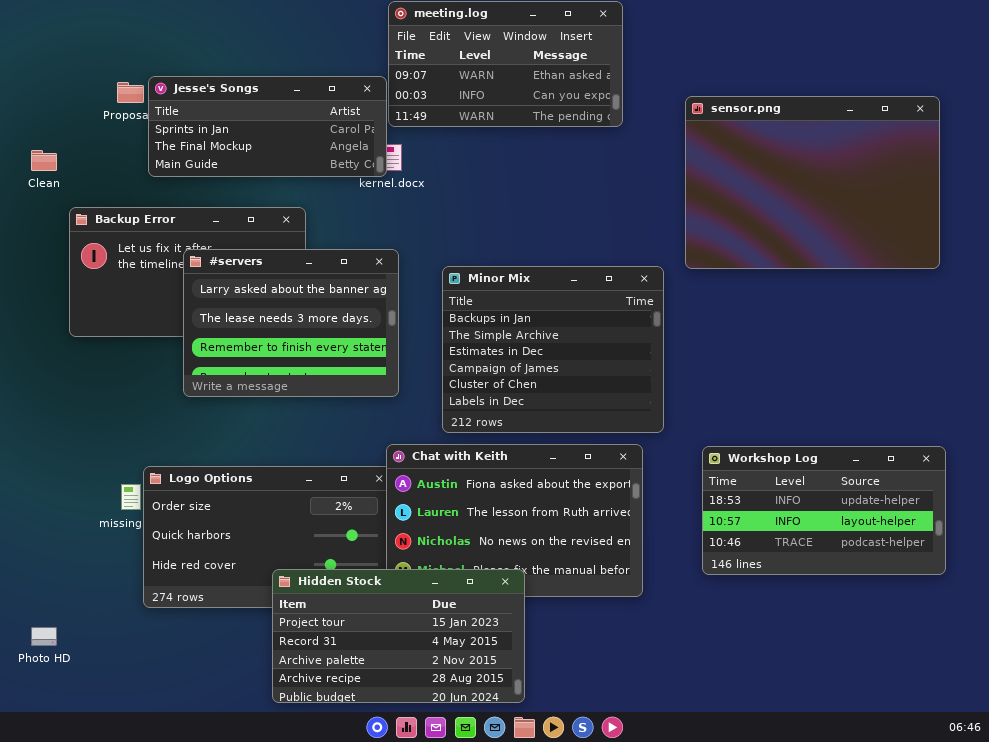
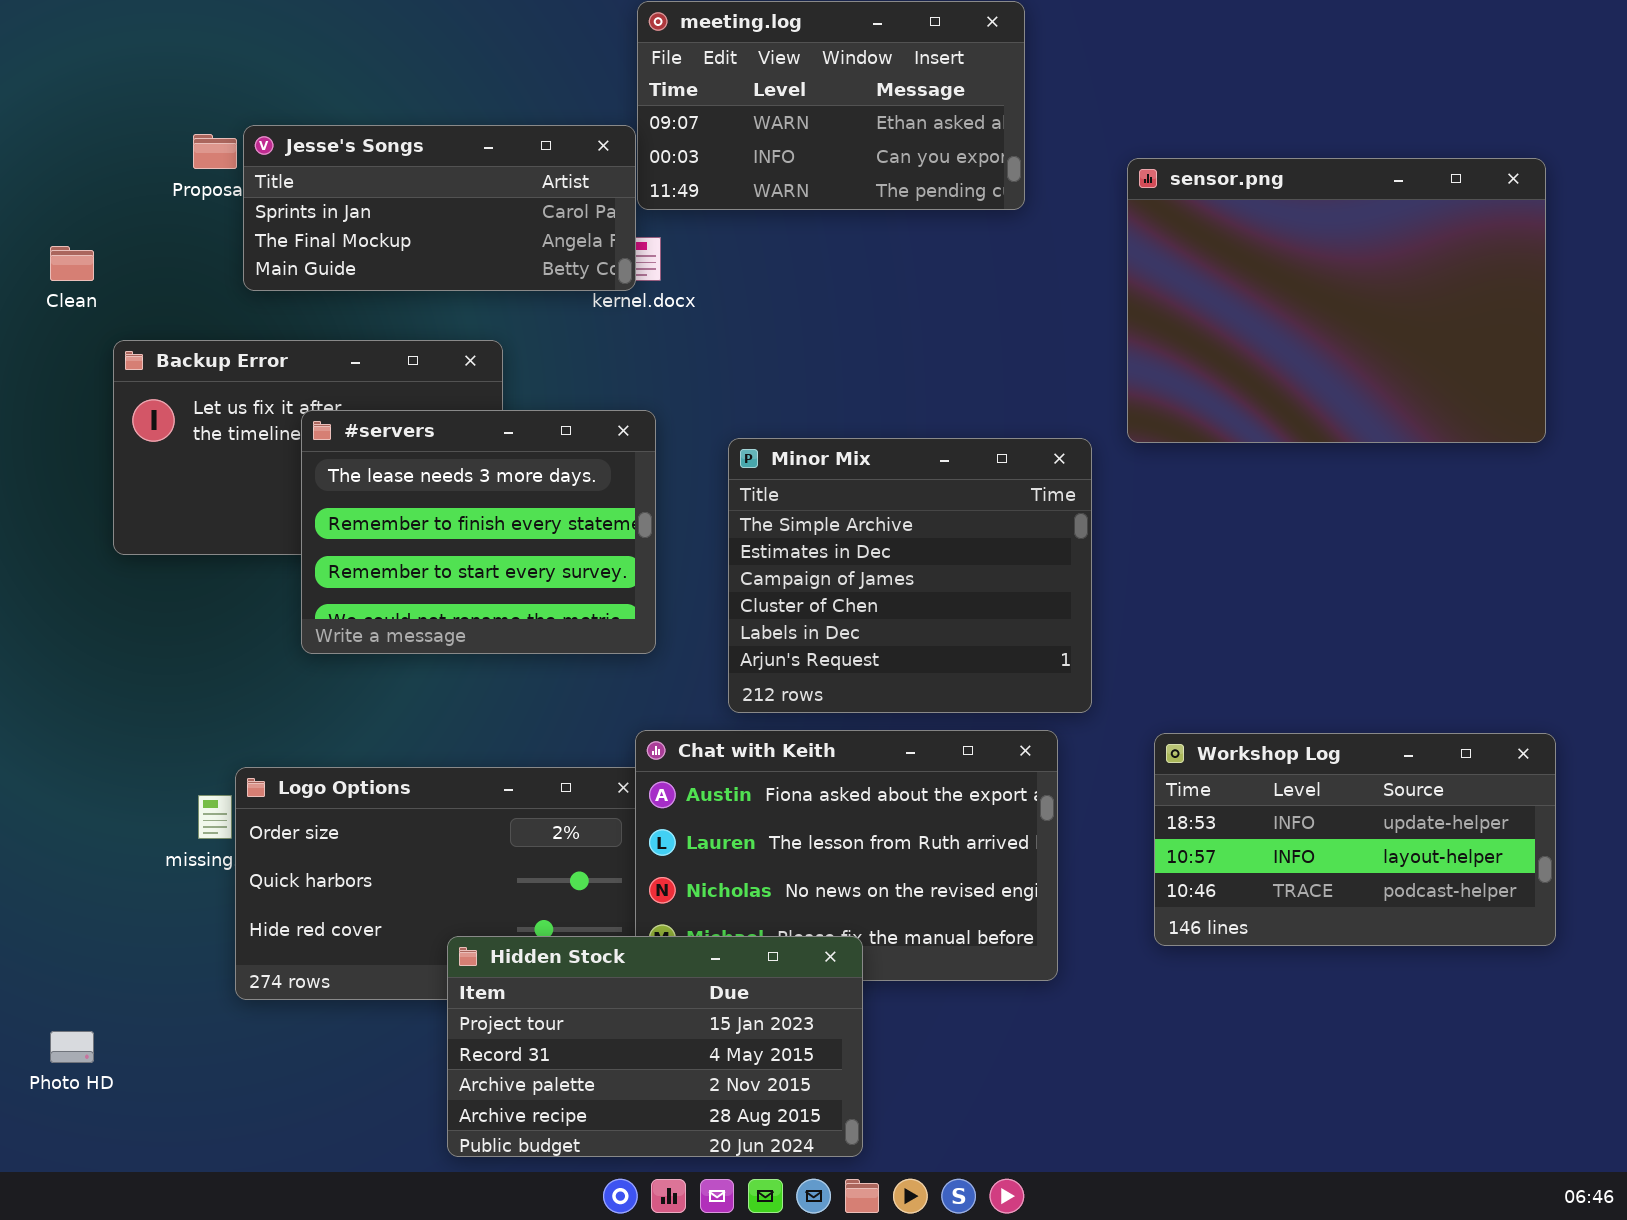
#servers: [183,249,399,397] -> [301,410,656,654], scrolled down 1 row
Minor Mix: [442,266,664,433] -> [728,438,1092,713], scrolled down 1 row

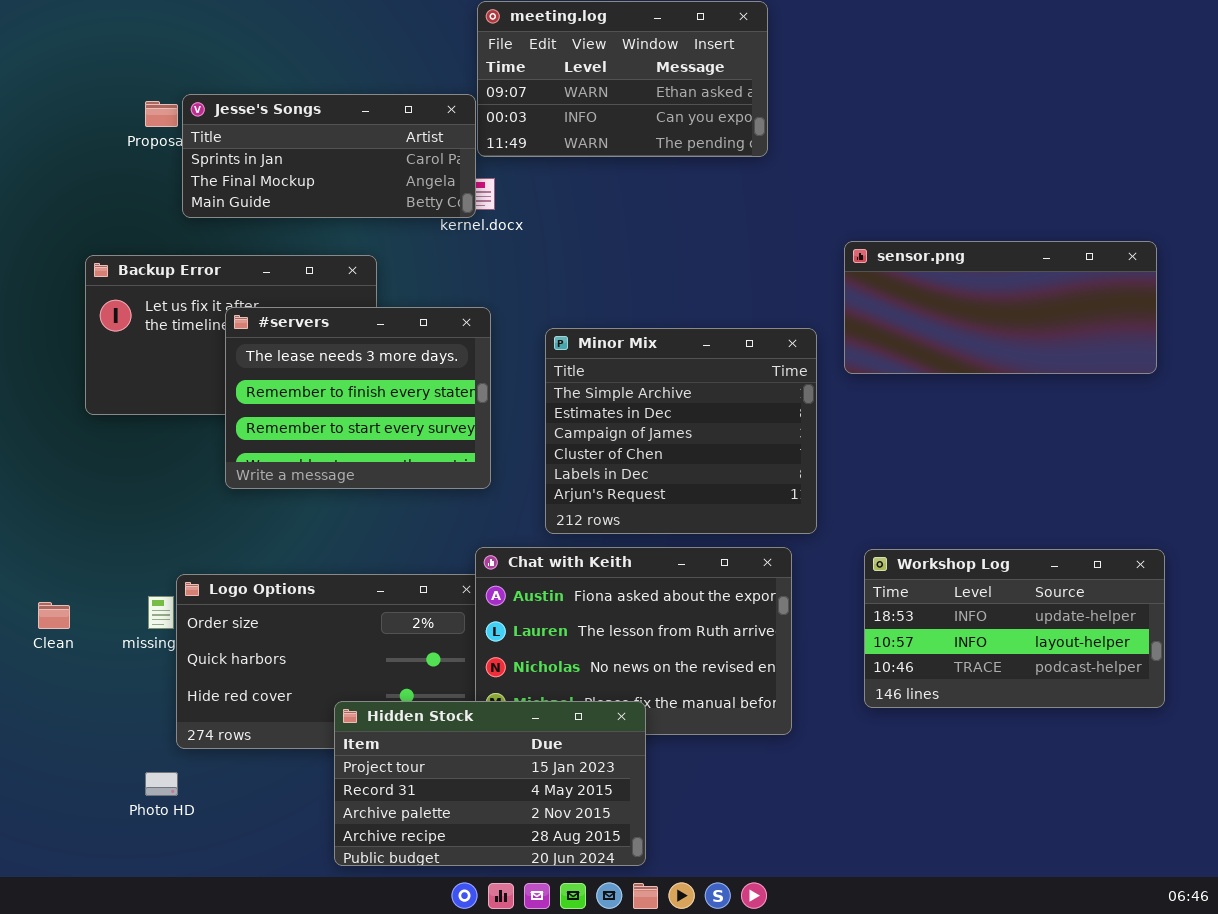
sensor.png: [1127,158,1546,443] -> [844,241,1157,374], moved, resized
Clean: [50,246,94,281] -> [38,602,70,629], moved
Photo HD: [50,1031,94,1063] -> [145,772,178,796], moved

